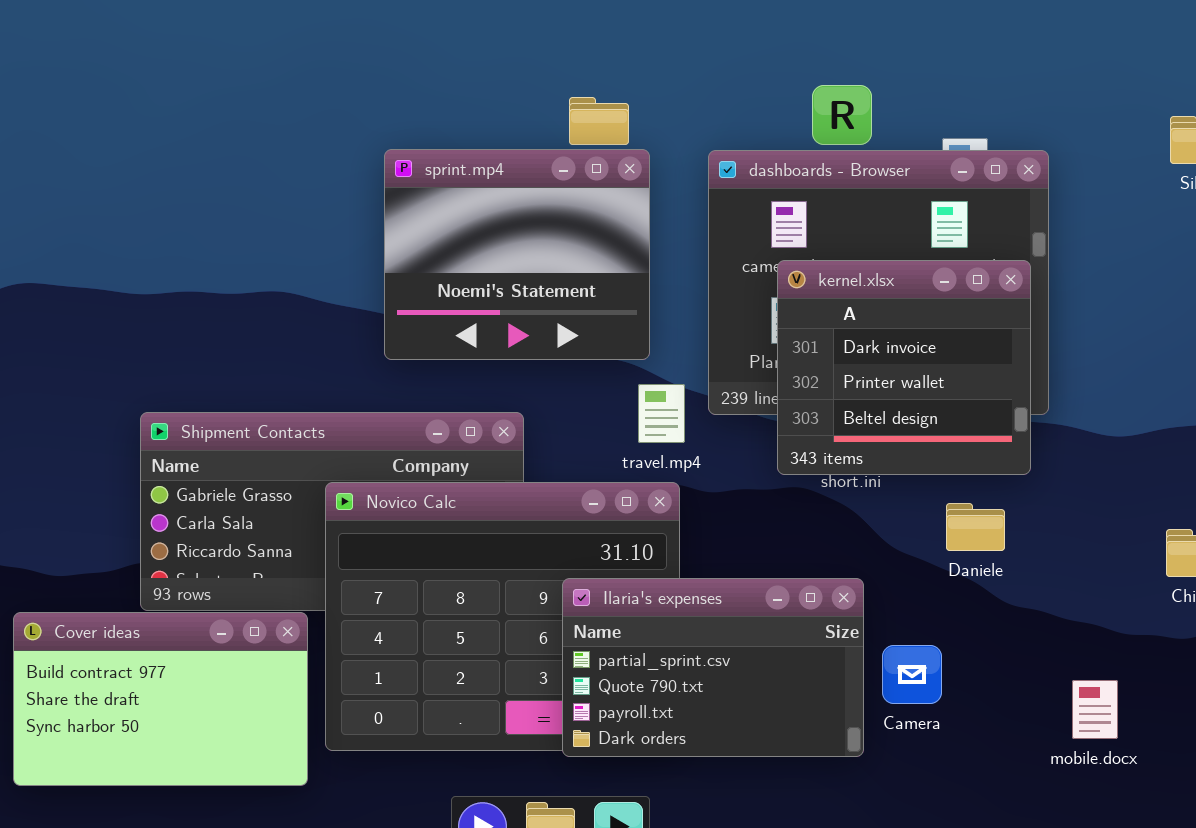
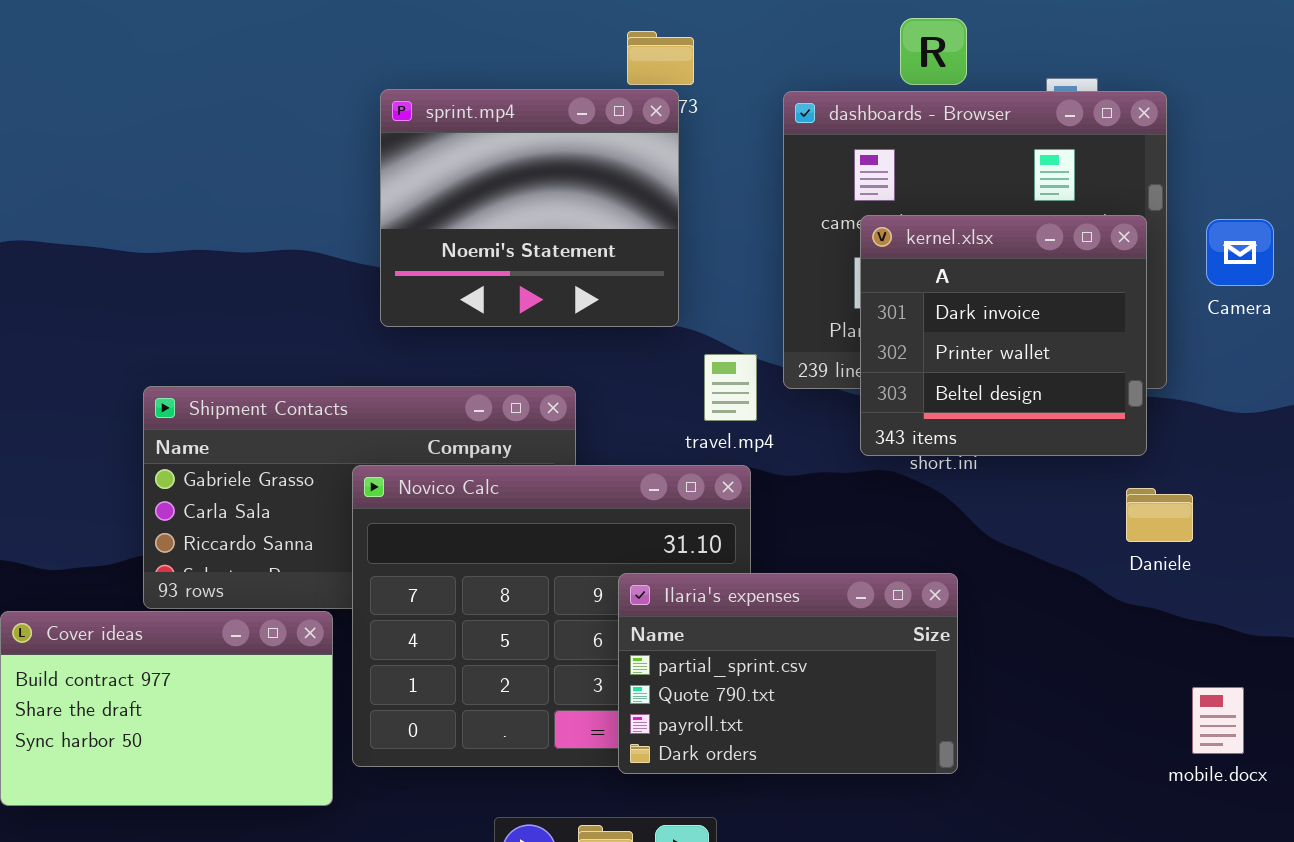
sprint.mp4: [384,149,650,360] -> [380,89,679,327], moved
Daniele: [946,503,1005,551] -> [1126,488,1193,542], moved
Camera: [882,645,942,704] -> [1206,219,1274,286], moved

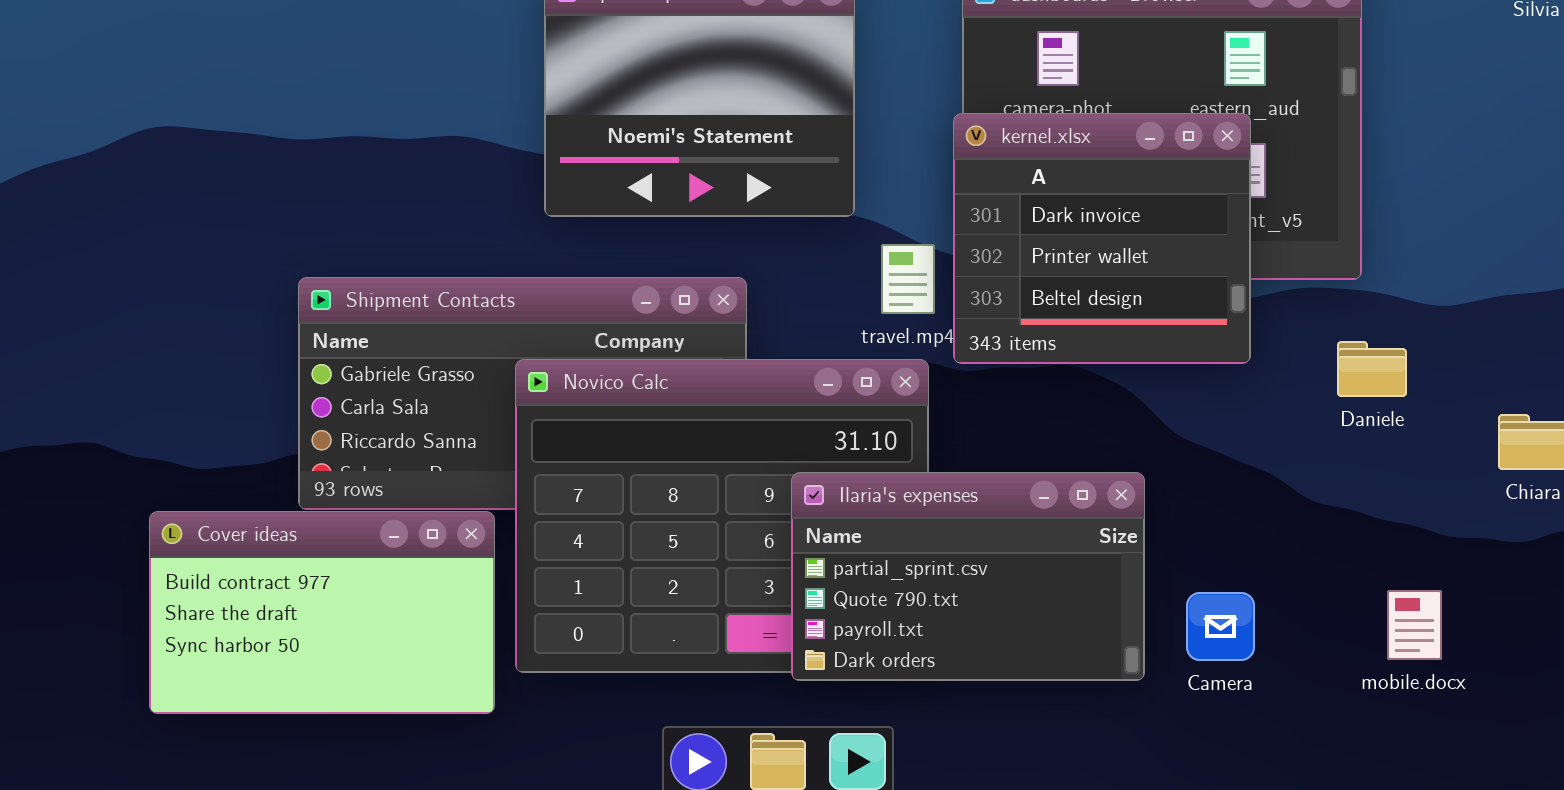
kernel.xlsx: [860,215,1147,456] -> [953,113,1251,364], moved
Camera: [1206,219,1274,286] -> [1186,592,1255,661], moved
Daniele: [1126,488,1193,542] -> [1337,341,1407,397], moved

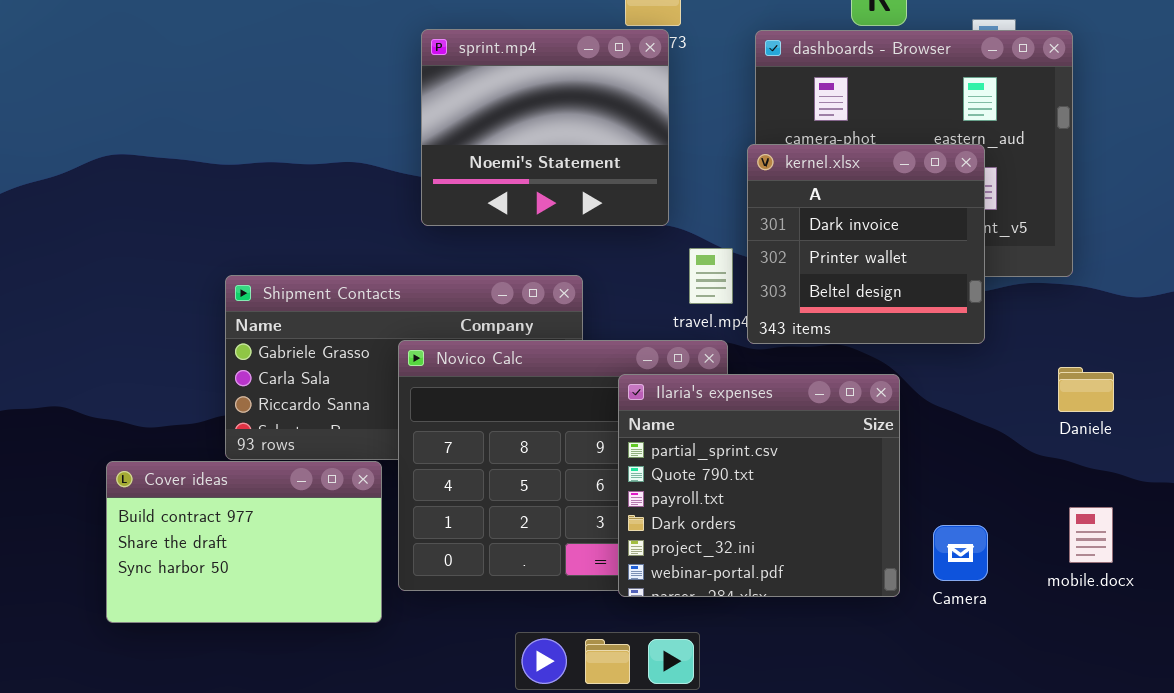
Daniele: [1337,341,1407,397] -> [1058,367,1114,412], moved
Ilaria's expenses: [791,472,1145,681] -> [618,374,900,597], resized
mobile.docx: [1387,590,1442,660] -> [1069,507,1113,563], moved

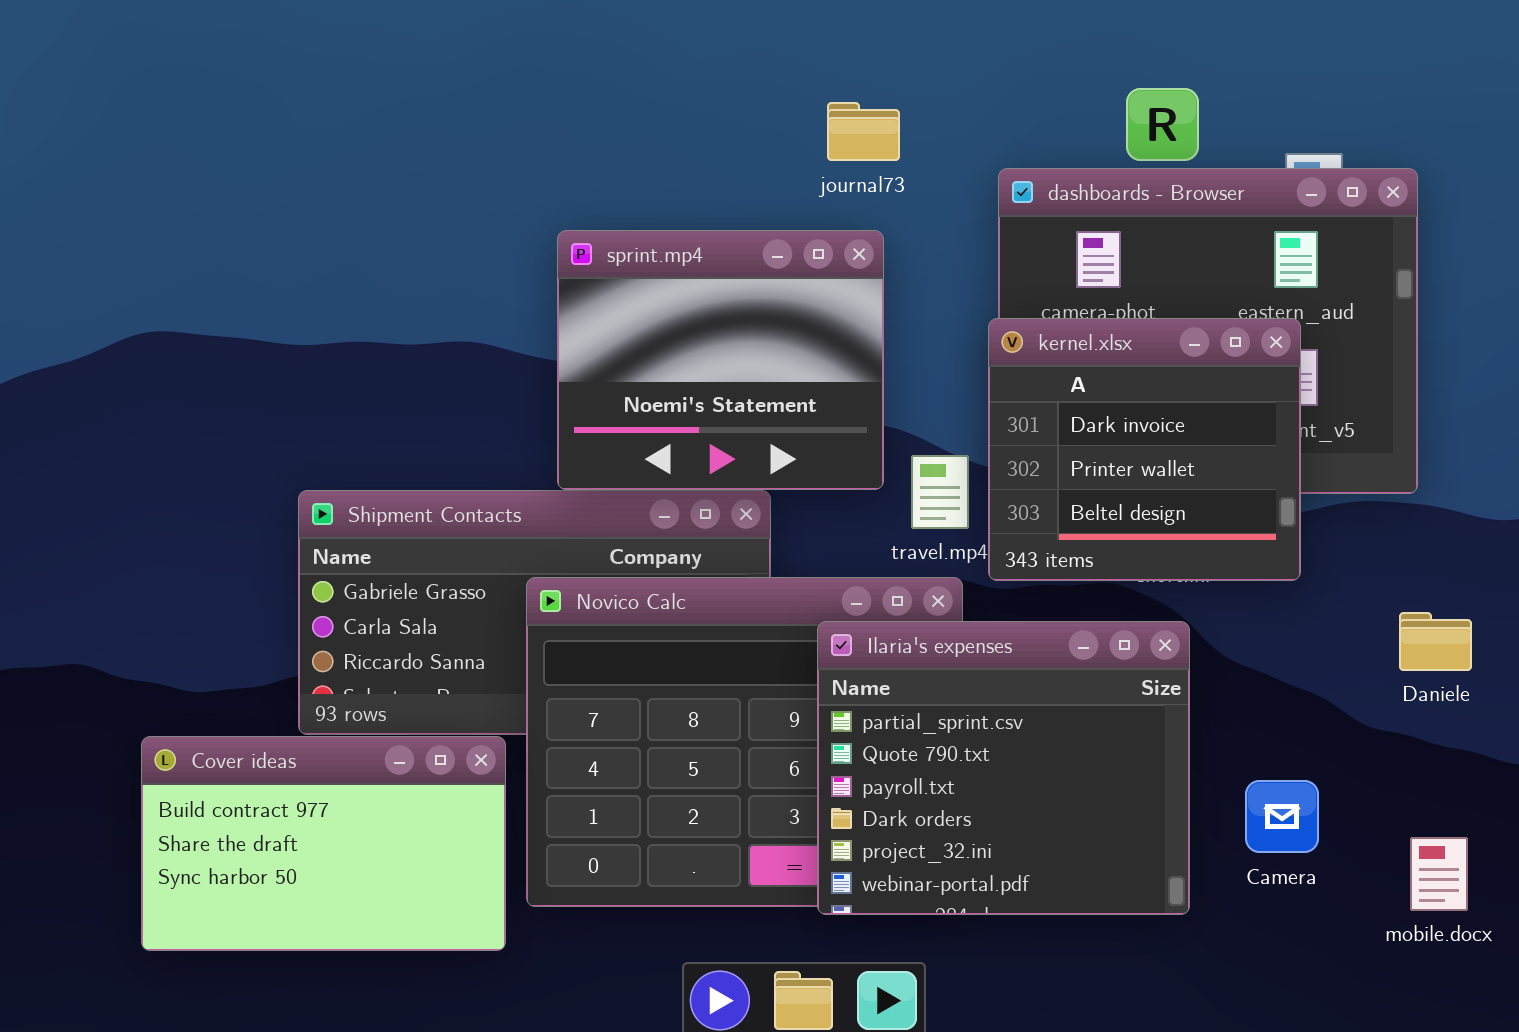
sprint.mp4: [421,29,669,226] -> [557,230,884,490], moved
mobile.docx: [1069,507,1113,563] -> [1410,837,1468,911], moved
Camera: [933,525,988,581] -> [1245,780,1319,853], moved

